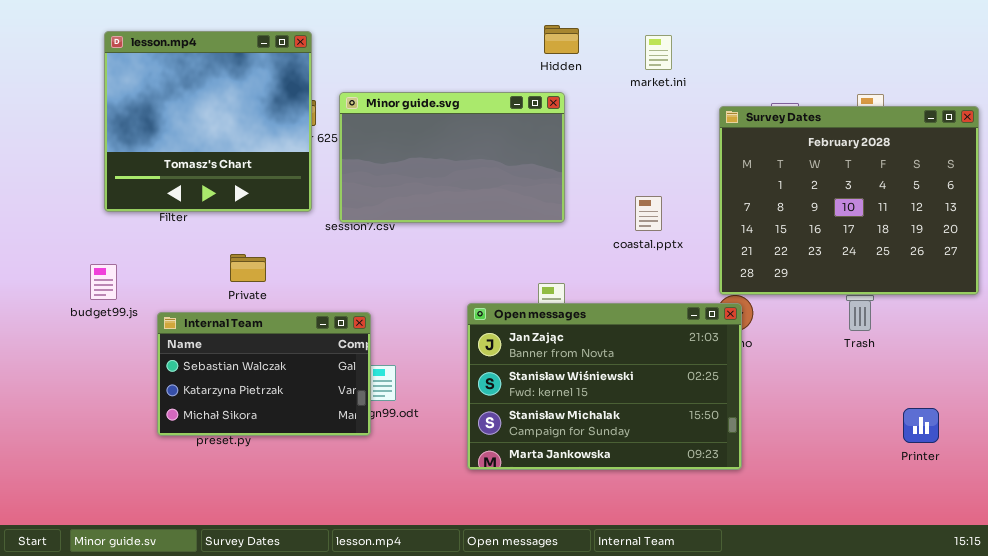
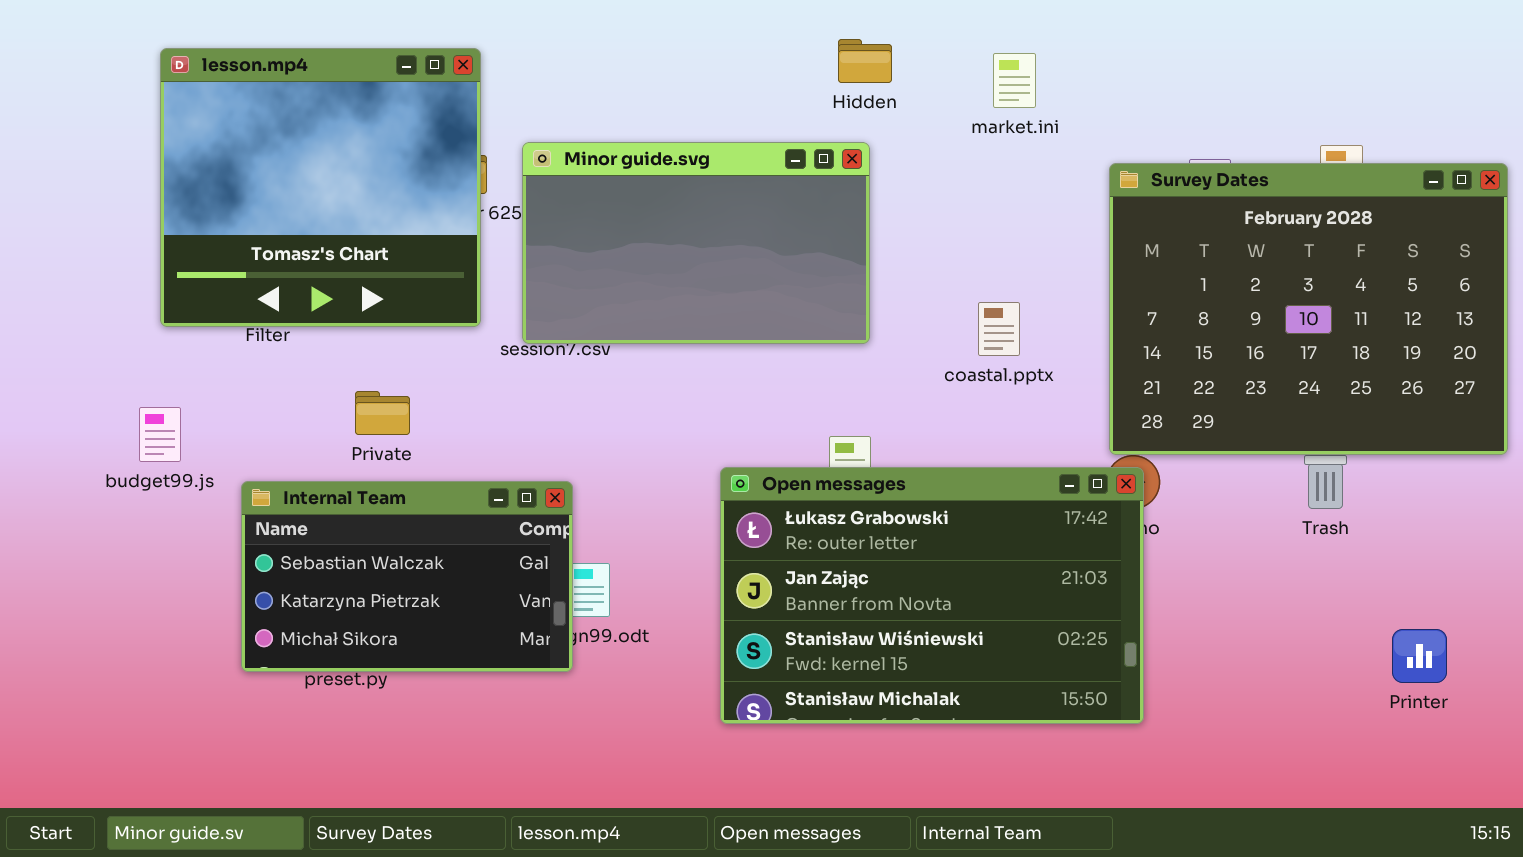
Open messages: [467,303,742,470] -> [720,467,1144,724], scrolled up 1 row

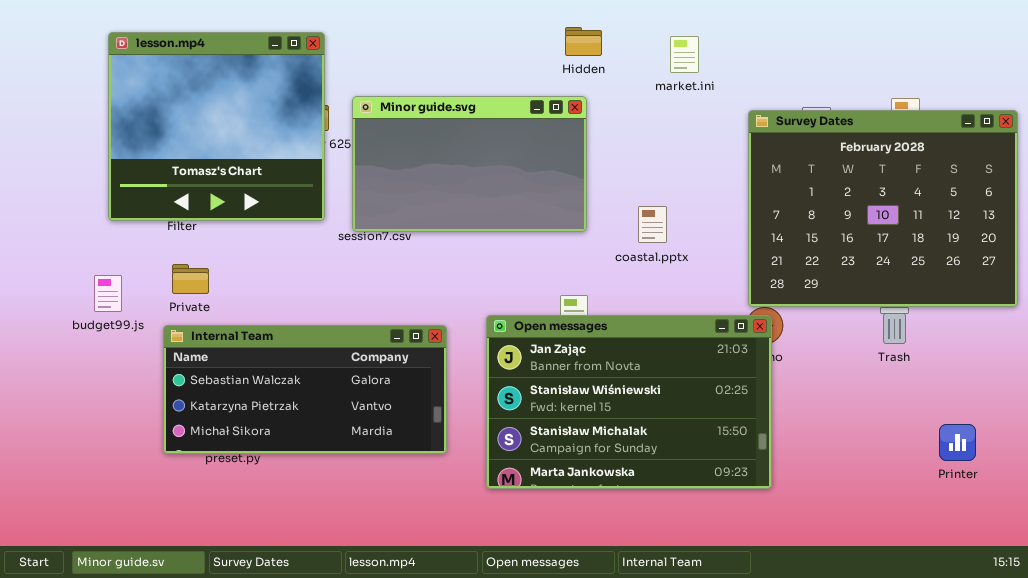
coastal.pptx: [978,302,1020,356] -> [638,206,667,243], moved
Private: [355,391,410,435] -> [172,264,209,294], moved
Open messages: [720,467,1144,724] -> [486,315,772,489], scrolled down 1 row
Internal Team: [241,481,573,672] -> [163,325,447,454], resized

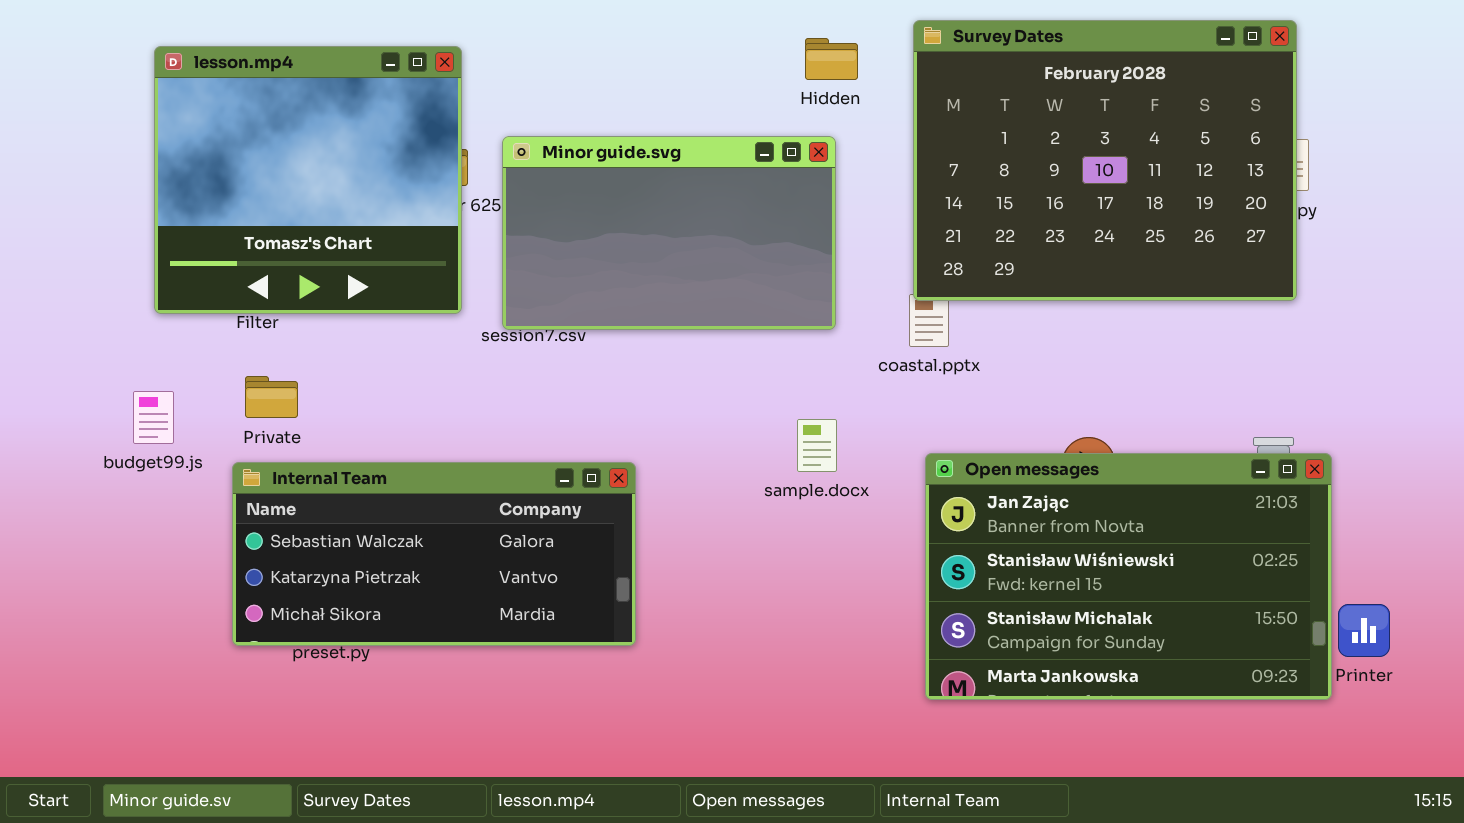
Survey Dates: [748,110,1018,307] -> [913,20,1297,301], moved
Open messages: [486,315,772,489] -> [925,453,1332,700], moved

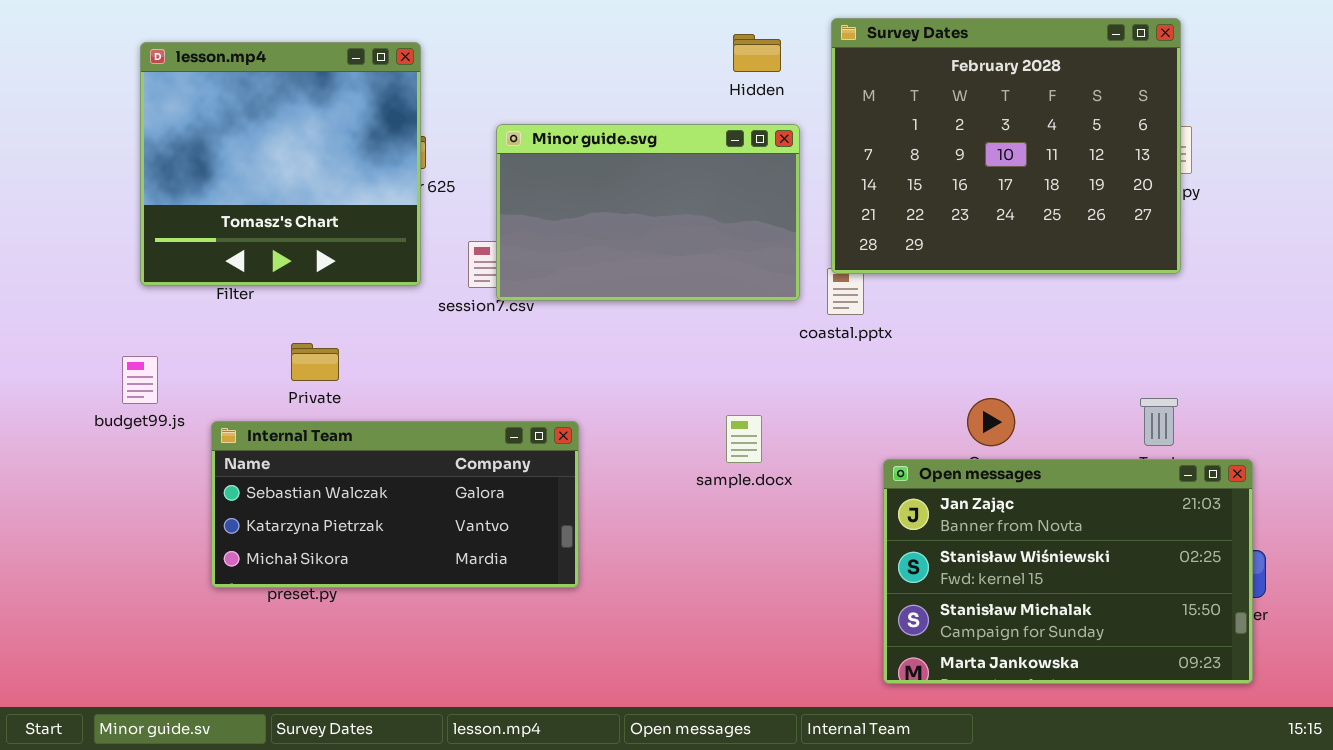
Minor guide.svg: [502,136,836,330] -> [496,124,800,301], moved
Private: [245,376,298,418] -> [291,343,339,381], moved
sample.docx: [797,419,837,472] -> [726,415,762,463], moved
Open messages: [925,453,1332,700] -> [883,459,1253,684], moved

